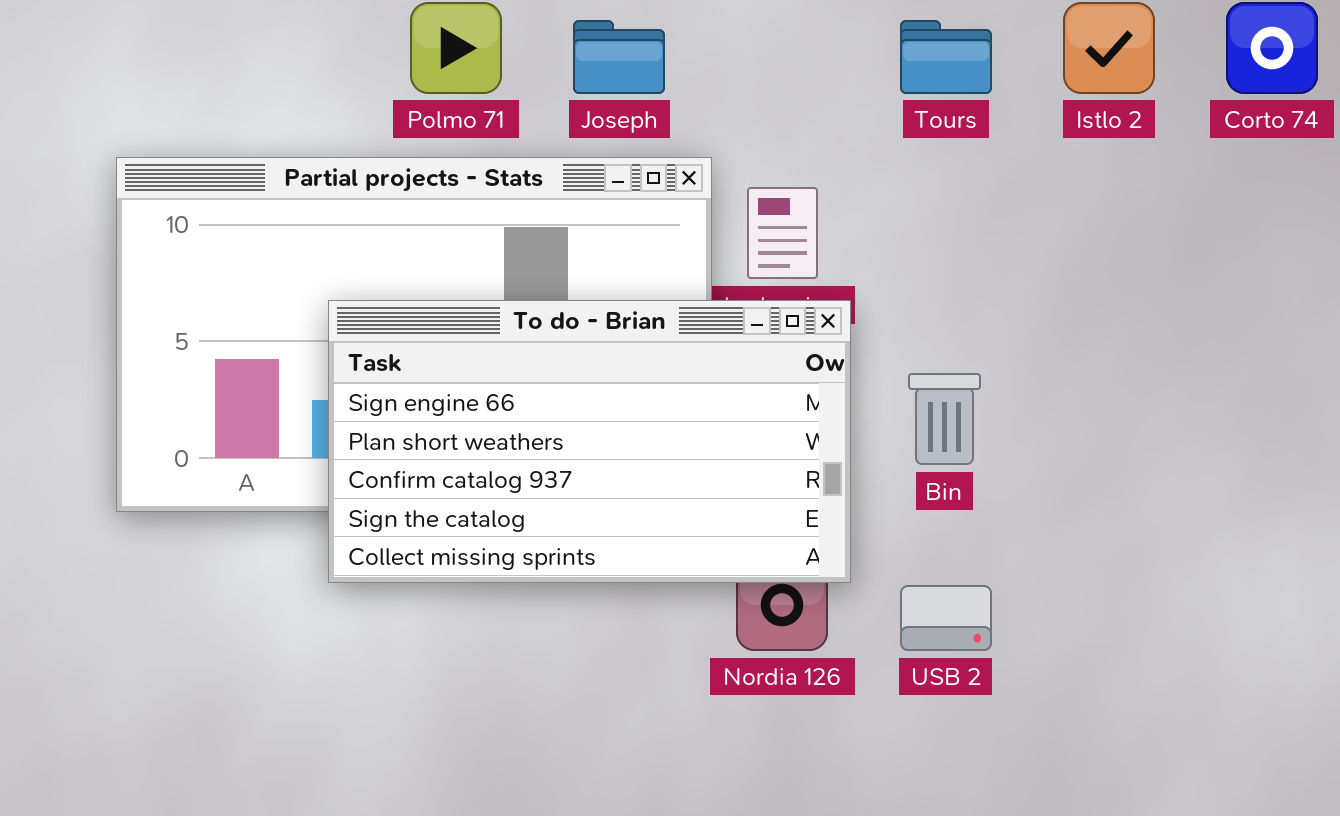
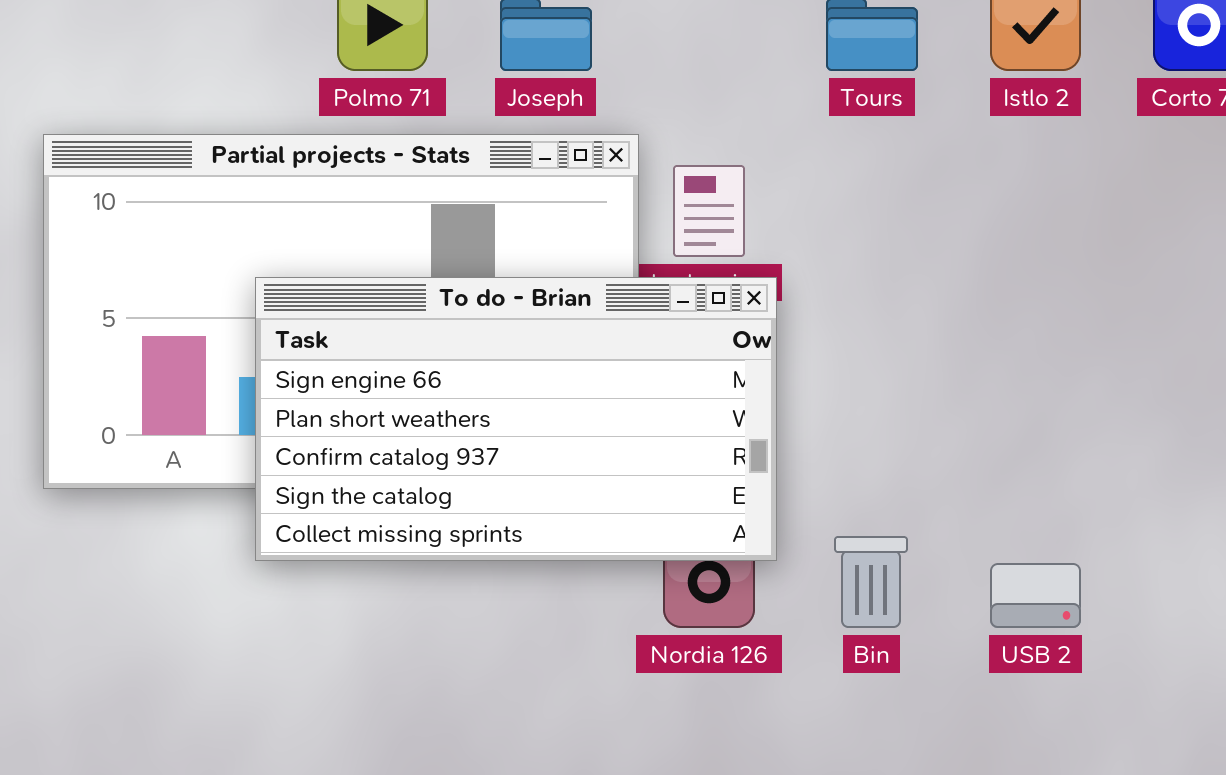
Bin: [908,373,981,465] -> [834,536,908,628], moved
USB 2: [900,585,992,651] -> [990,563,1081,628], moved

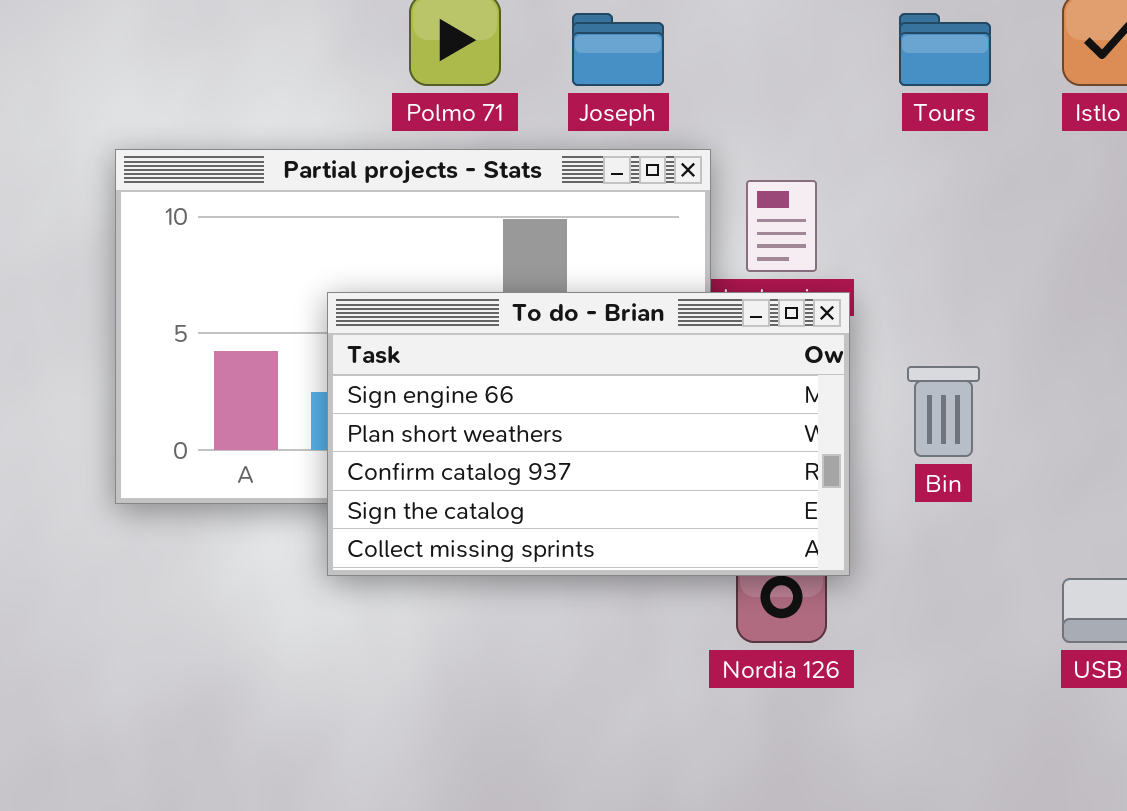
Bin: [834,536,908,628] -> [907,366,980,457], moved

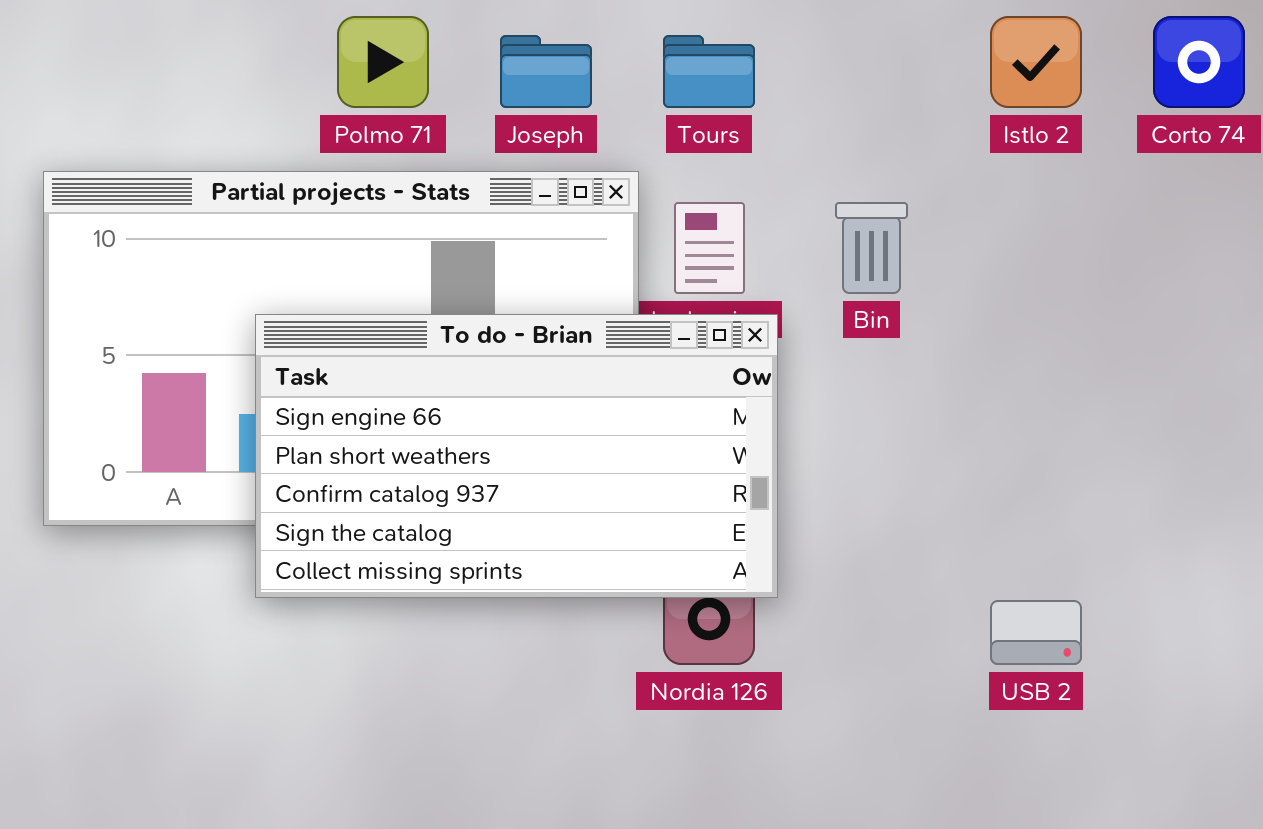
Tours: [899,13,991,86] -> [663,35,755,108], moved
Bin: [907,366,980,457] -> [835,202,908,294], moved

